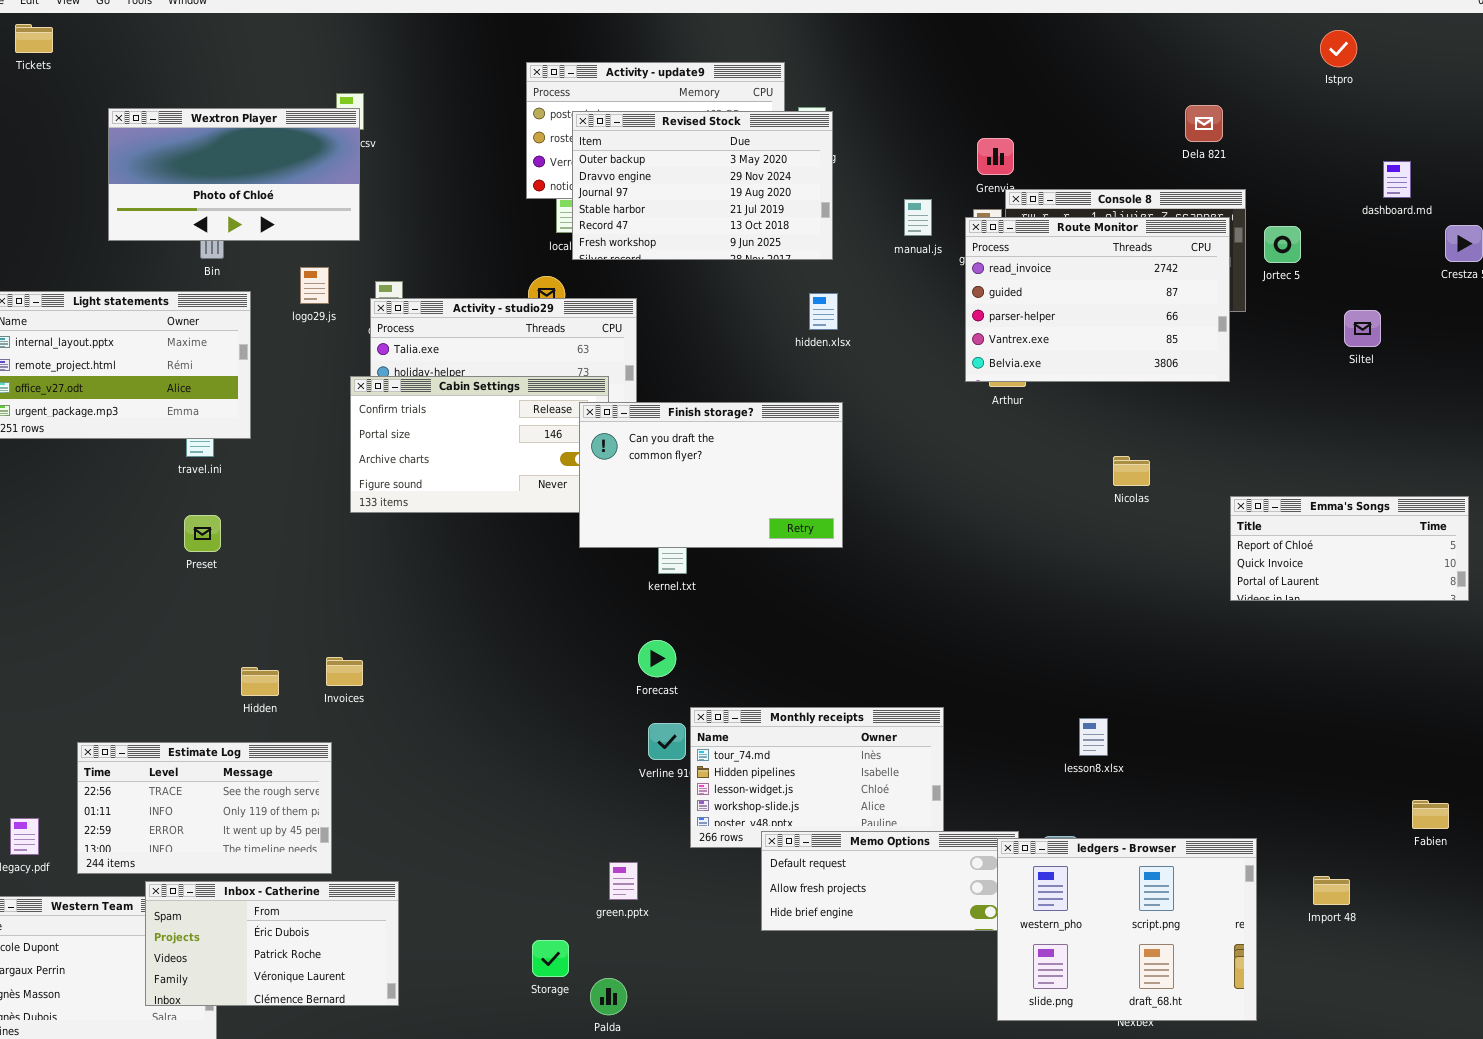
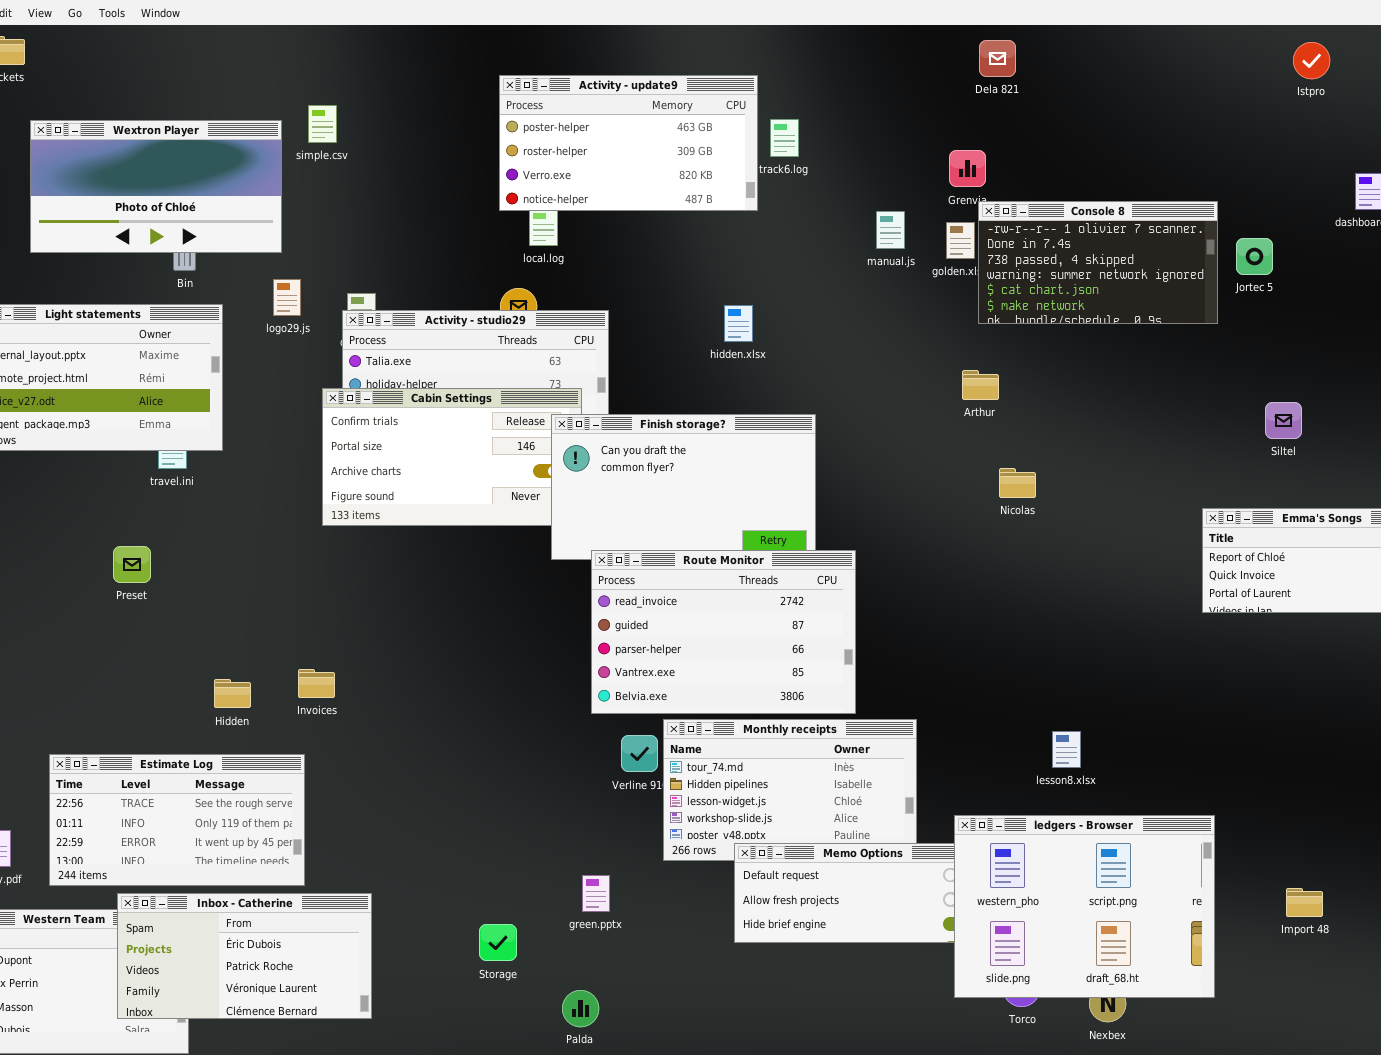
Dela 821: [1185,105,1223,142] -> [979,40,1016,77], moved
Wextron Player: [108,108,360,241] -> [30,120,282,253], moved
Revised Stock: [572,111,833,260] -> none, closed
Route Monitor: [965,217,1230,382] -> [591,550,856,714], moved
hidden.xlsx: [809,293,838,330] -> [724,305,753,342], moved
Siltel: [1344,310,1381,347] -> [1265,402,1302,439], moved
Nicolas: [1113,456,1150,486] -> [999,468,1036,498], moved
Preset: [184,515,221,552] -> [113,546,151,583], moved
ledgers - Browser: [997,838,1257,1021] -> [954,815,1215,998], moved
Storage: [532,940,569,977] -> [479,924,517,961], moved

